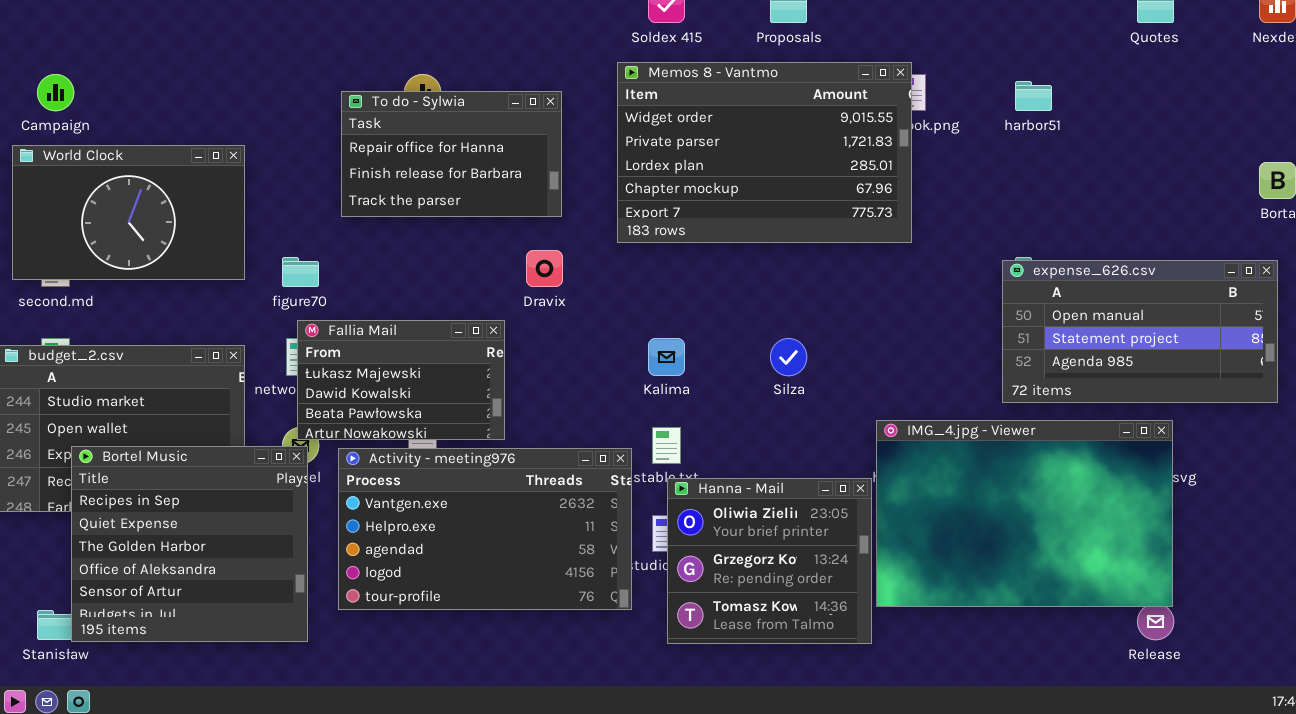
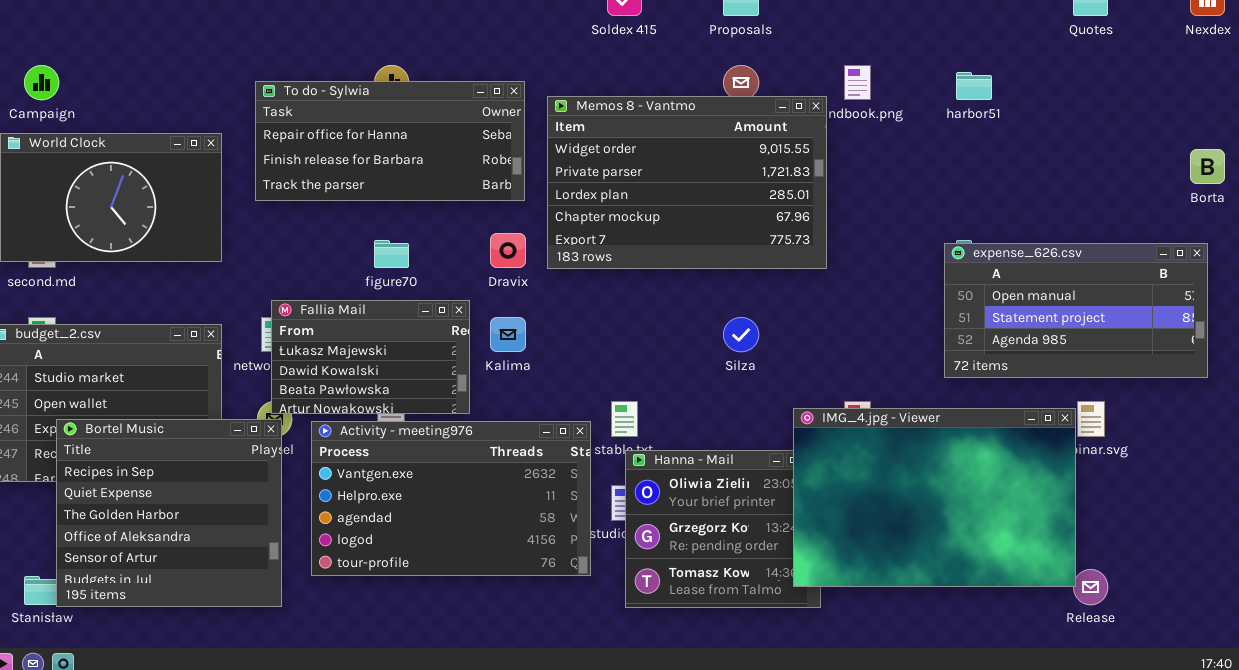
Memos 8 - Vantmo: [617,62,912,243] -> [547,96,827,269], moved
To do - Sylwia: [341,91,562,217] -> [255,81,525,201], resized
figure70: [282,257,319,287] -> [374,240,409,268], moved
Kalima: [648,338,685,376] -> [490,317,526,352], moved
IMG_4.jpg - Viewer: [876,420,1173,607] -> [793,408,1076,587], moved

